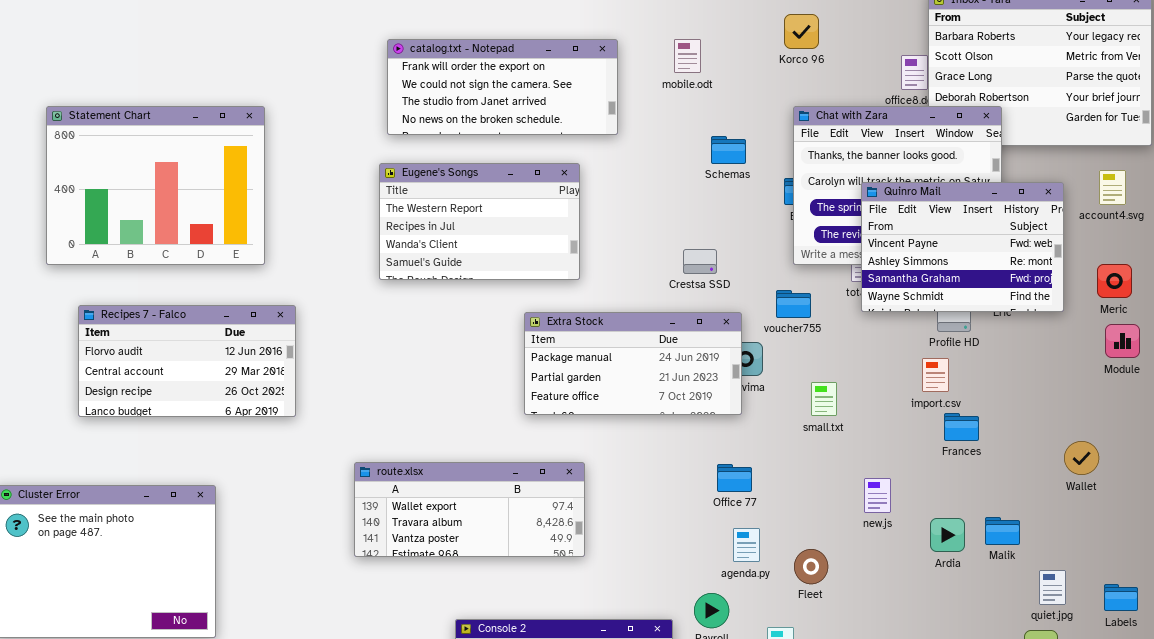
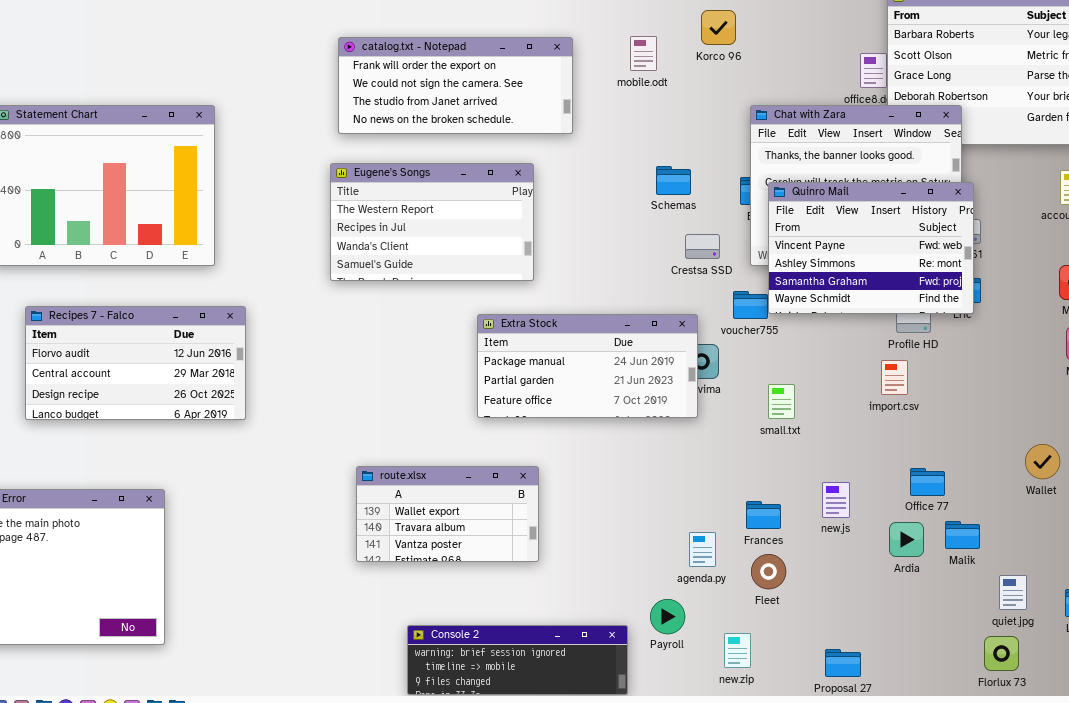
Korco 96: [784,14,819,49] -> [701,10,736,45], moved
Schemas: [711,136,746,164] -> [656,166,691,195], moved
Quinro Mail: [861,182,1064,312] -> [768,182,974,314], moved
Crestsa SSD: [683,249,717,274] -> [685,234,720,259], moved
Frances: [944,413,979,441] -> [746,501,781,529], moved
route.xlsx: [354,462,585,557] -> [356,466,539,562], resized
Office 77: [717,464,752,492] -> [910,468,945,496], moved

